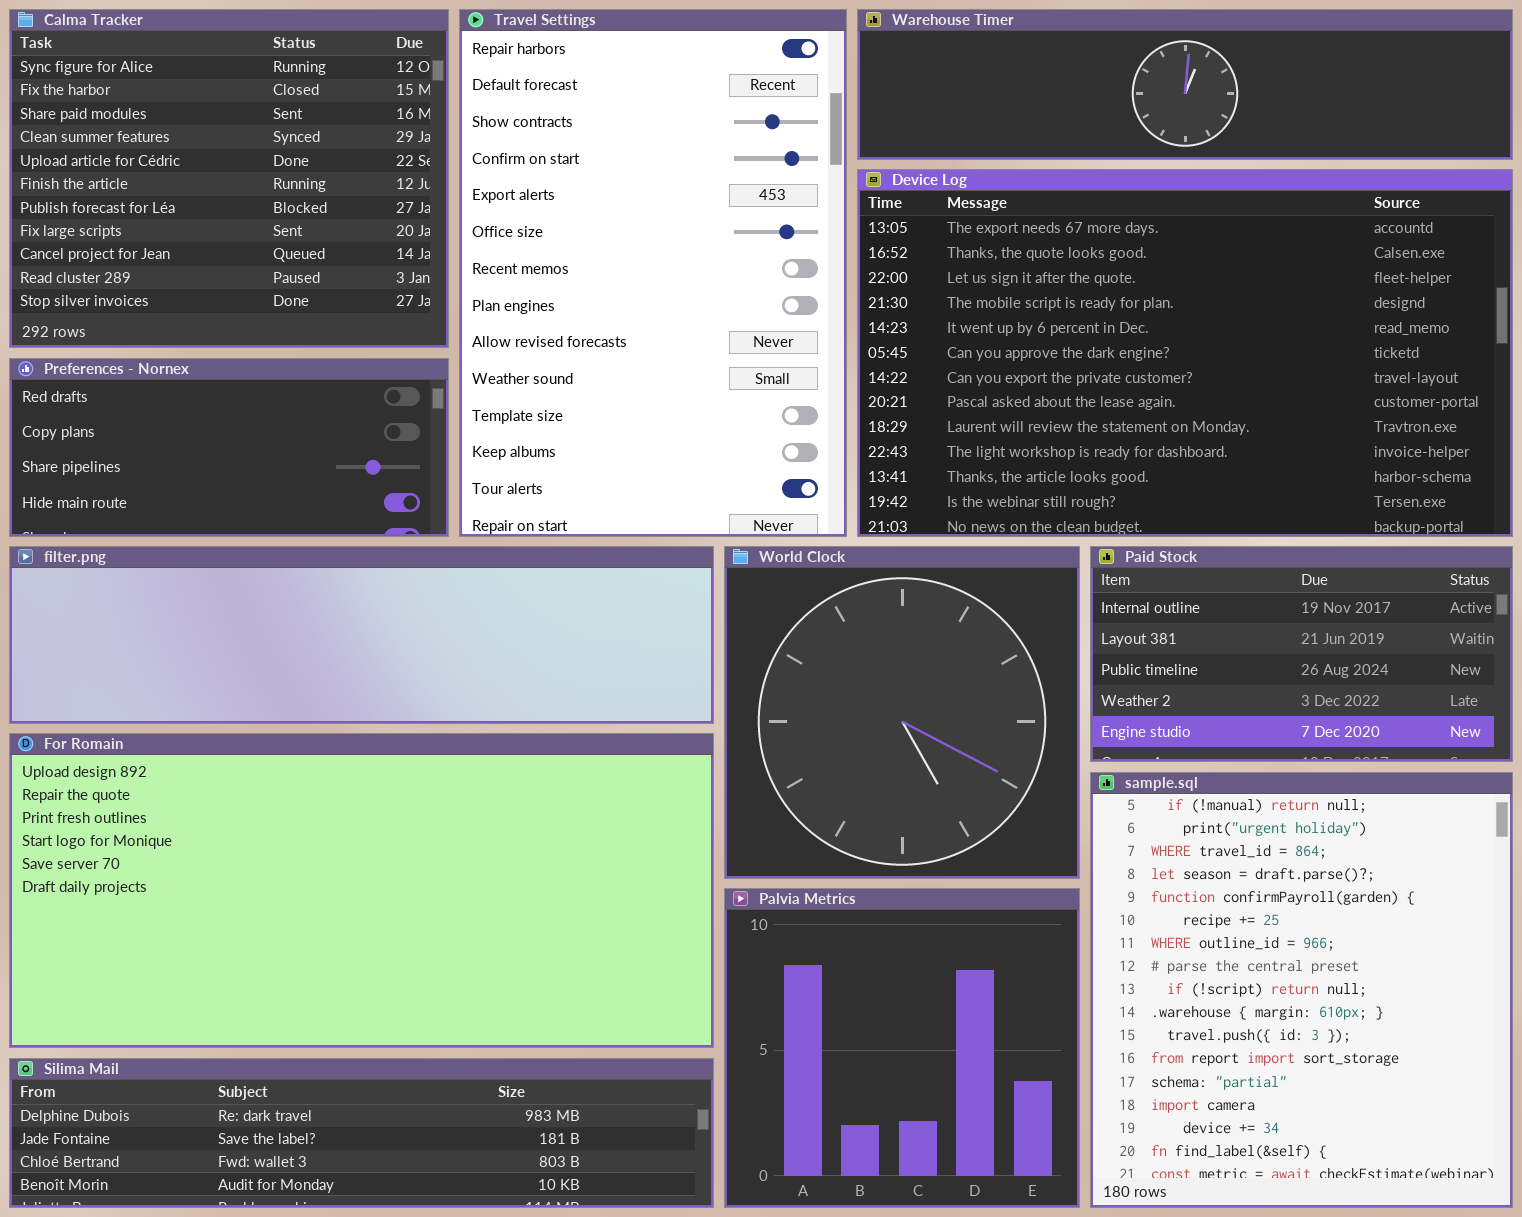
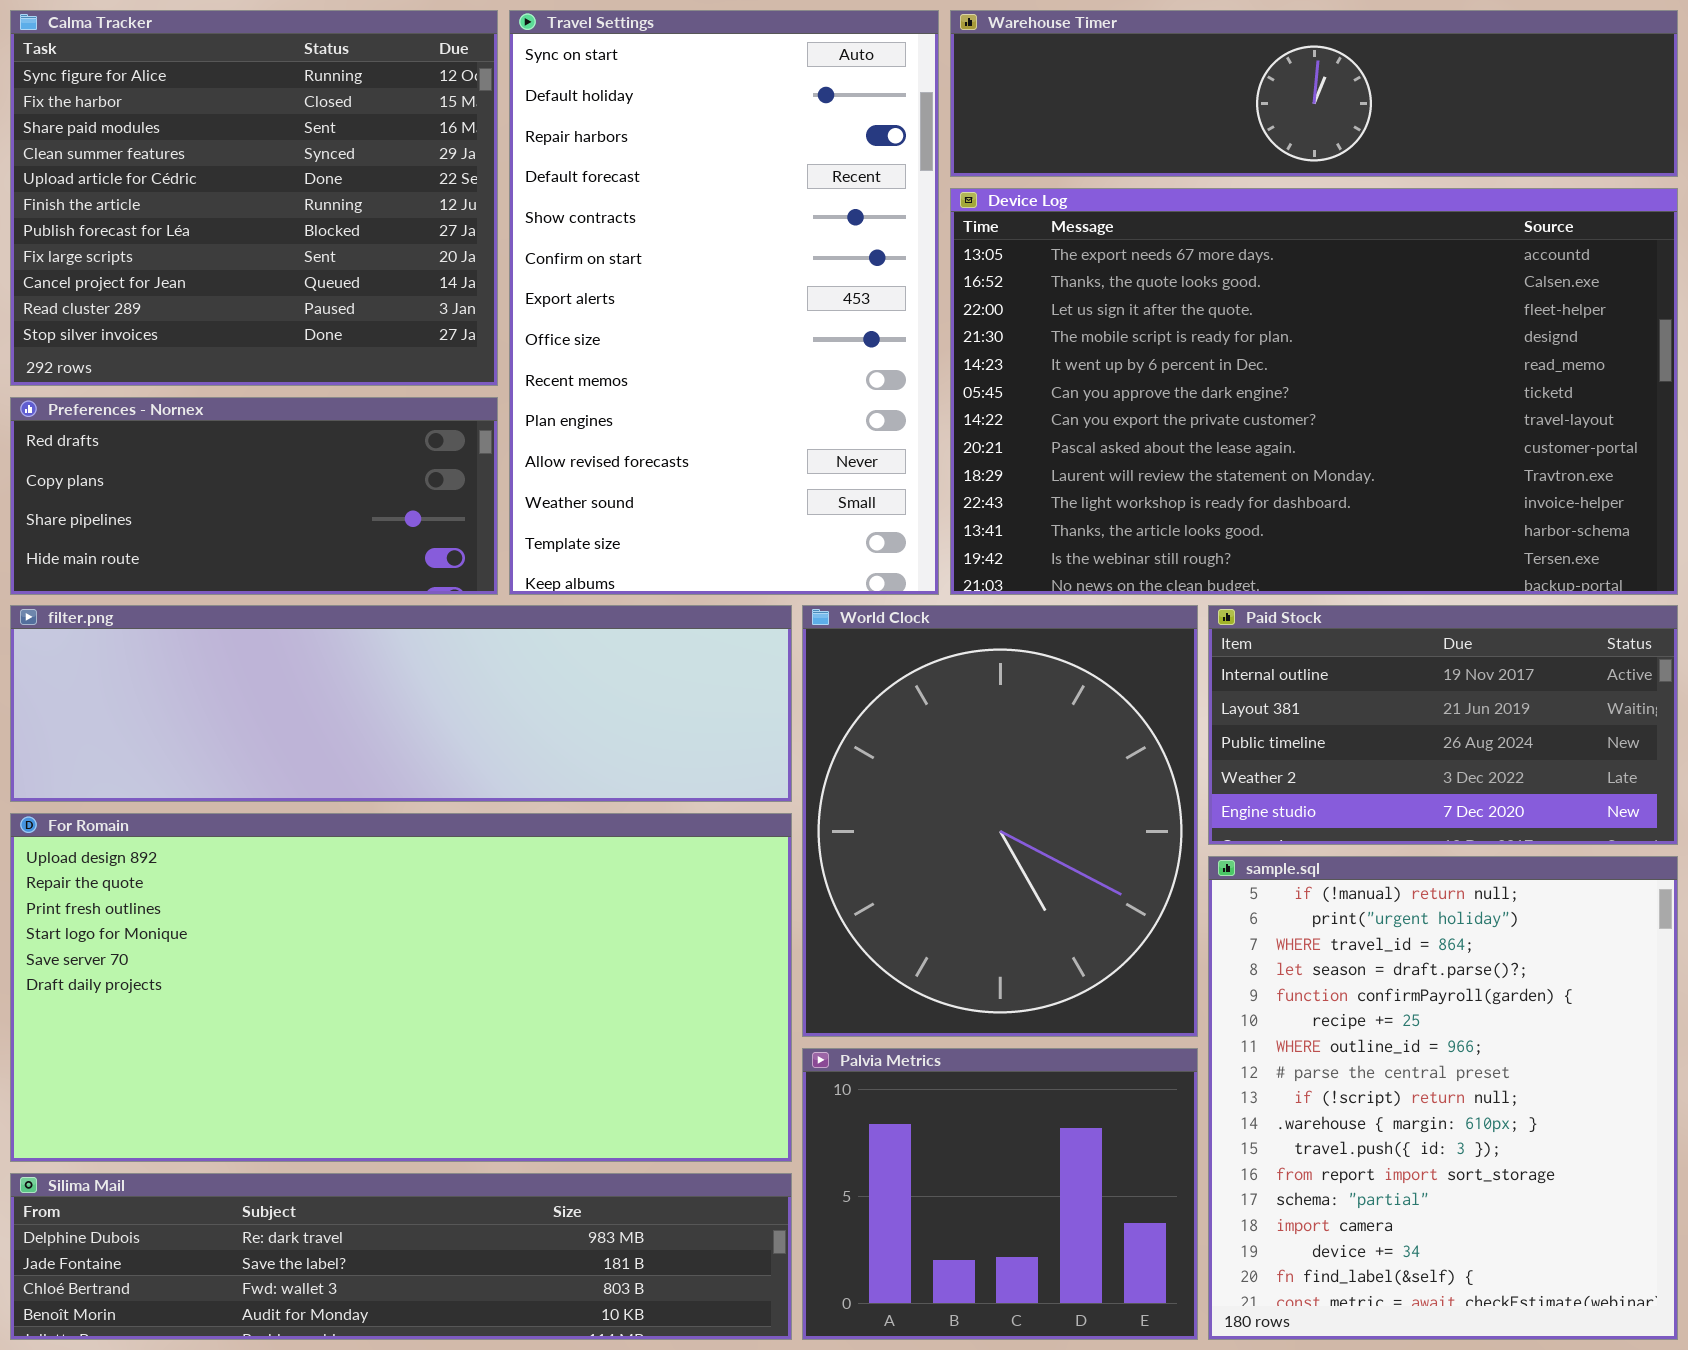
Travel Settings: [459,9,847,537] -> [509,10,939,595], scrolled up 2 rows
World Clock: [724,546,1080,879] -> [802,605,1198,1037], resized
Palvia Metrics: [724,888,1080,1208] -> [802,1048,1198,1340], resized

